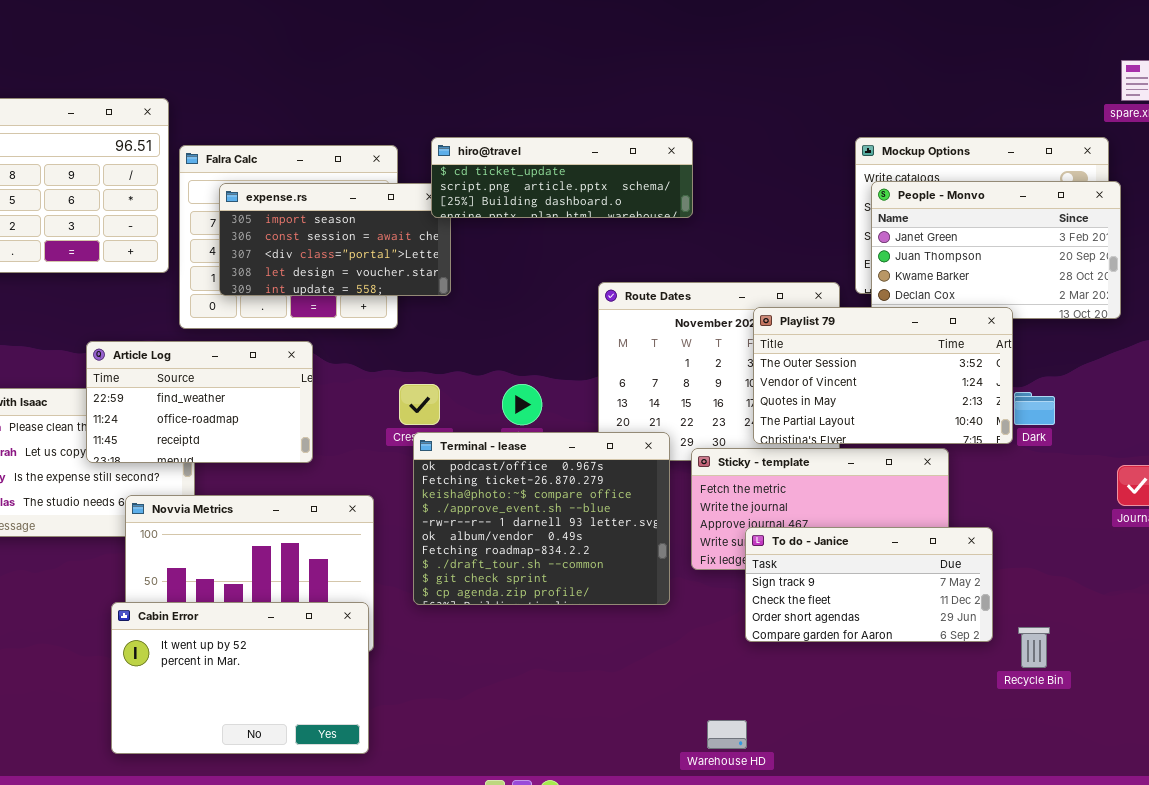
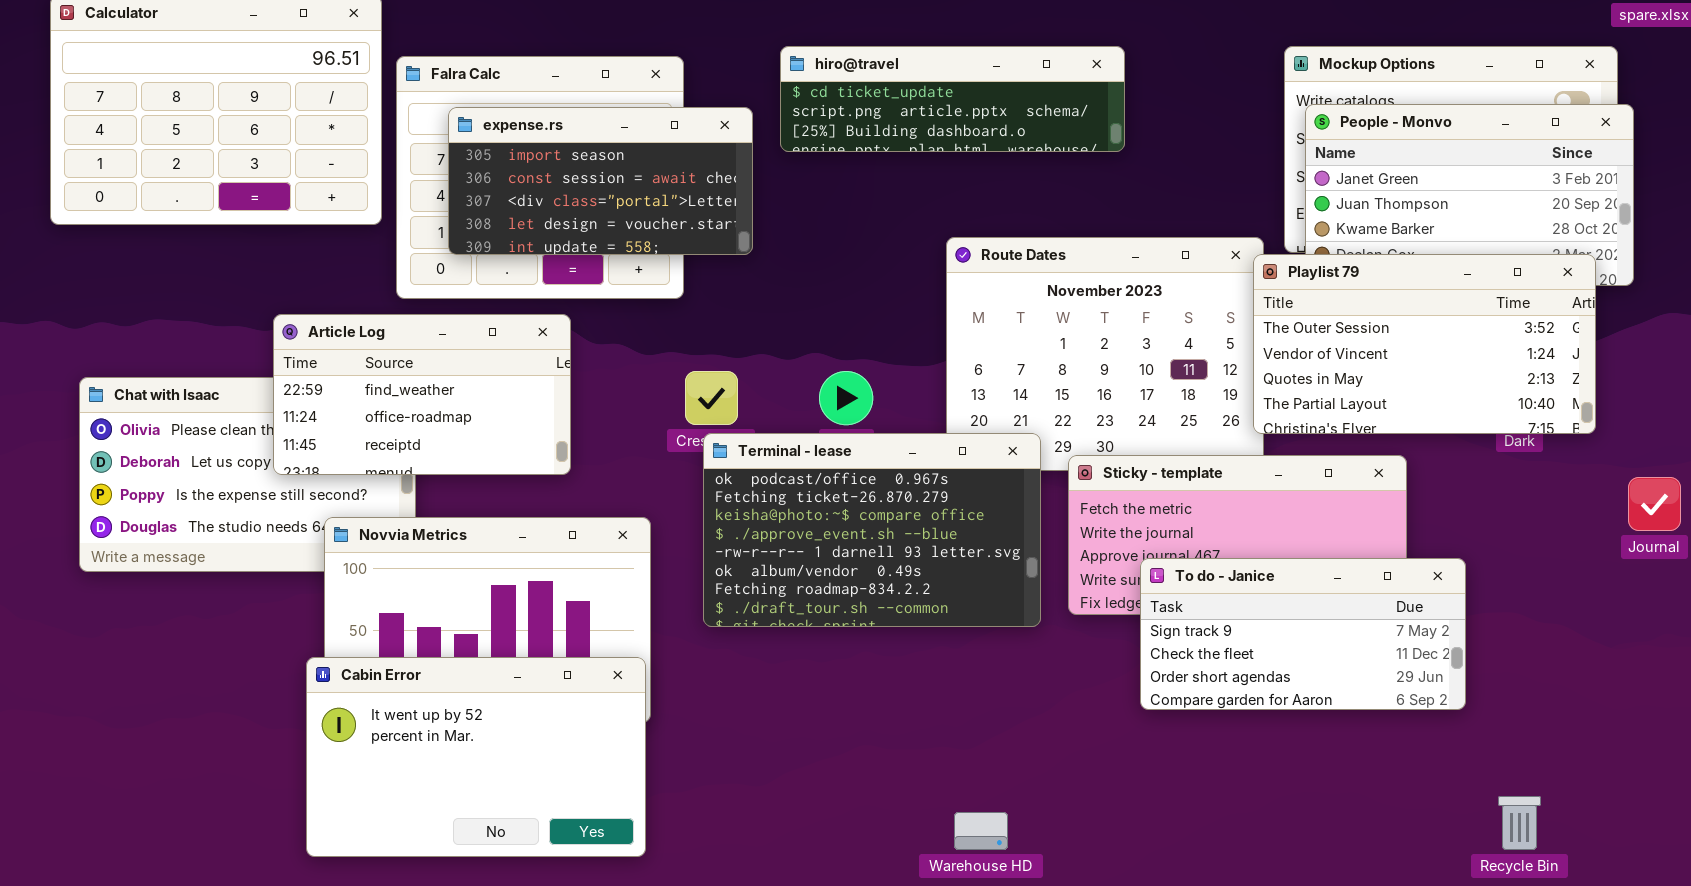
hiro@travel: [431,137,693,218] -> [780,46,1125,152], moved
Playlist 79: [753,307,1013,444] -> [1253,254,1596,434], moved
Terminal - lease: [413,432,670,605] -> [703,433,1041,627], resized
Recycle Bin: [1018,627,1050,668] -> [1498,796,1541,850], moved
Warehouse HD: [707,720,747,749] -> [954,812,1008,850], moved

